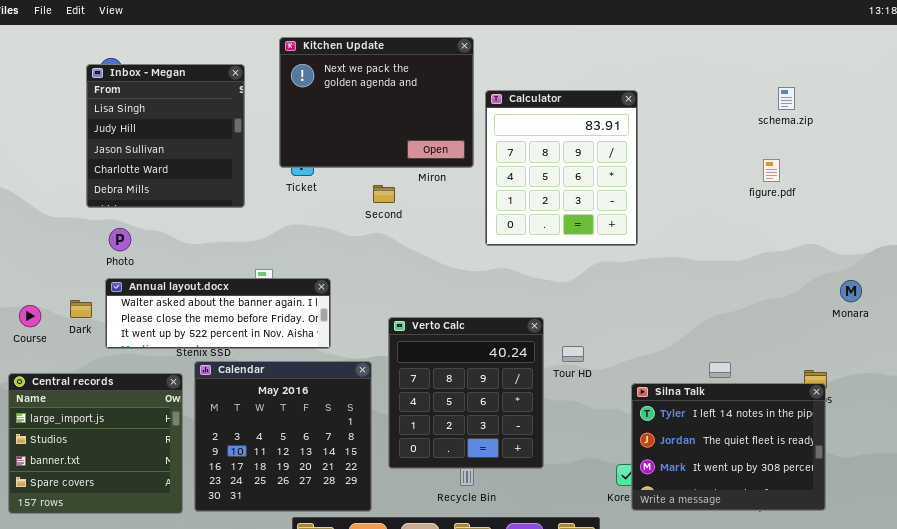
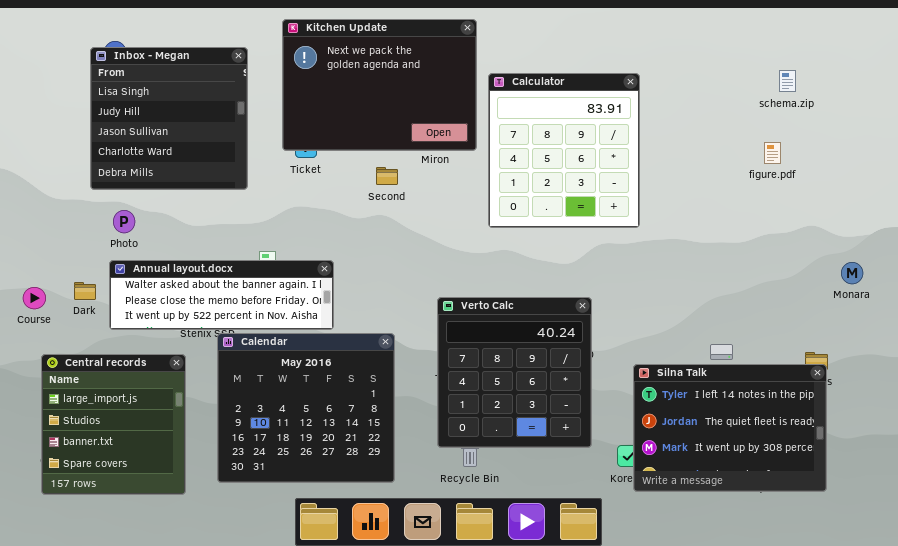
Verto Calc: [388,317,544,469] -> [437,297,592,448], moved
Calendar: [194,361,372,512] -> [217,333,395,483], moved
Central records: [8,373,183,514] -> [41,354,186,495], resized

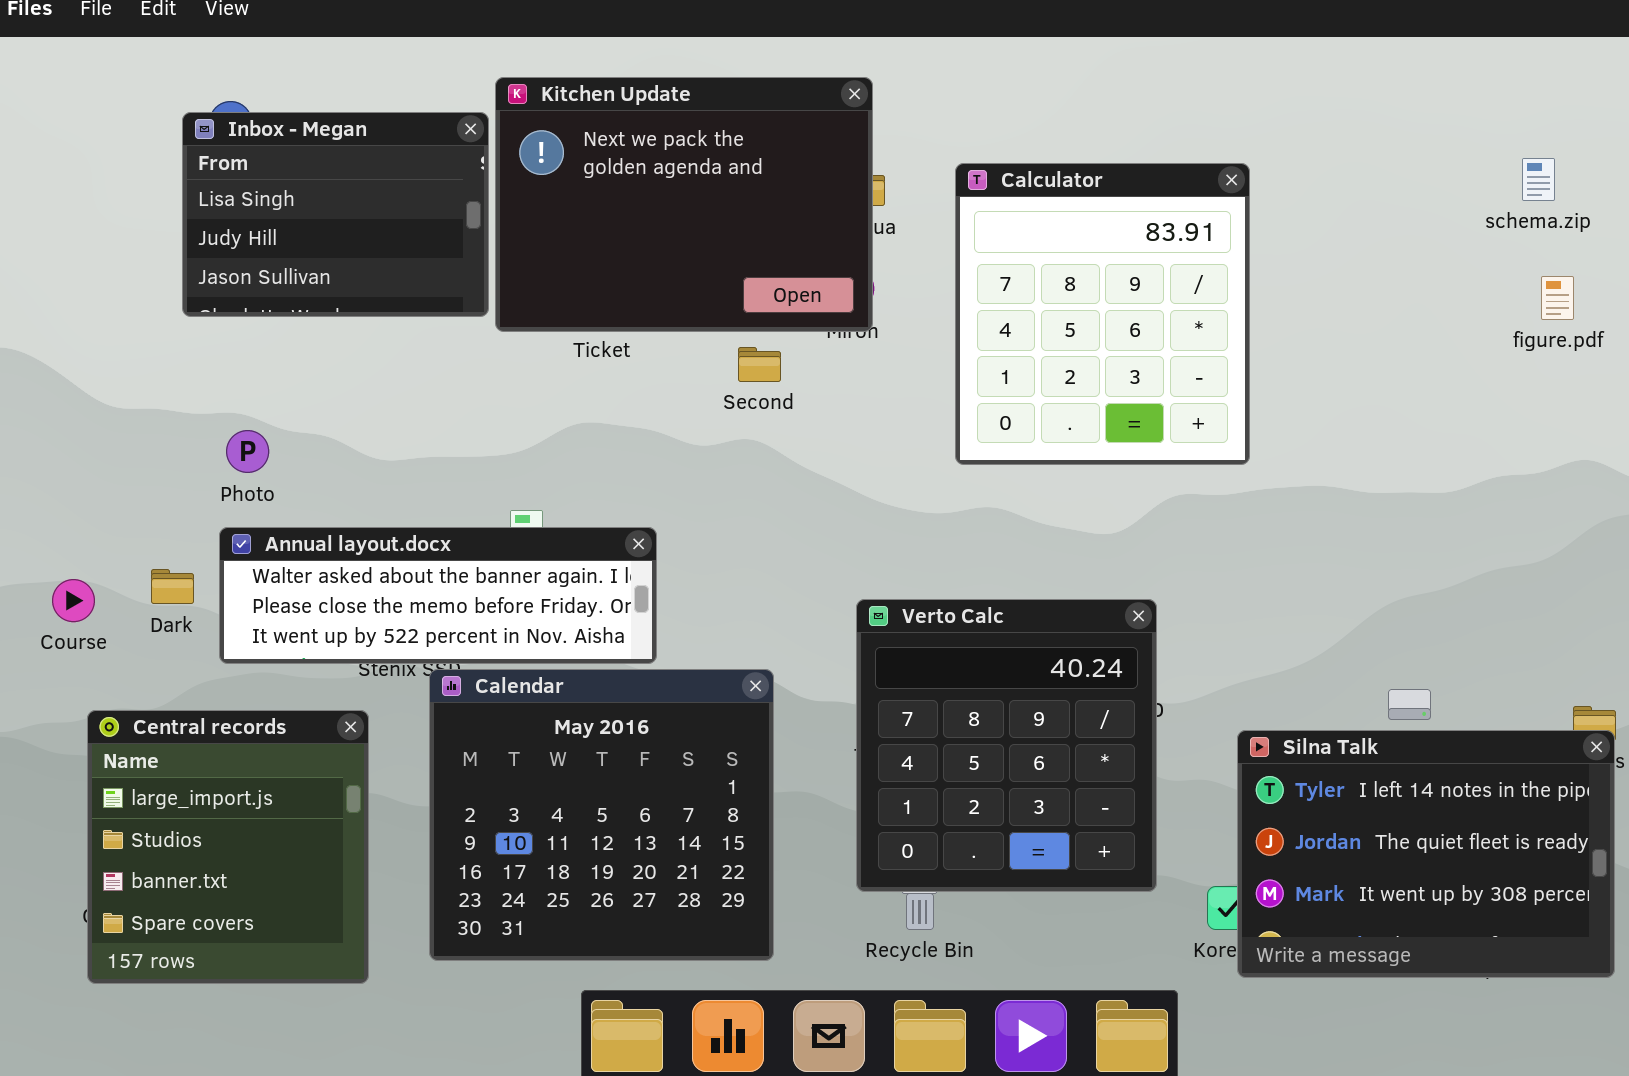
Kitchen Update: [282,19,477,151] -> [495,77,873,332], moved
Inbox - Megan: [90,47,248,190] -> [182,112,489,317], resized
figure.pdf: [764,142,781,164] -> [1541,276,1574,320], moved

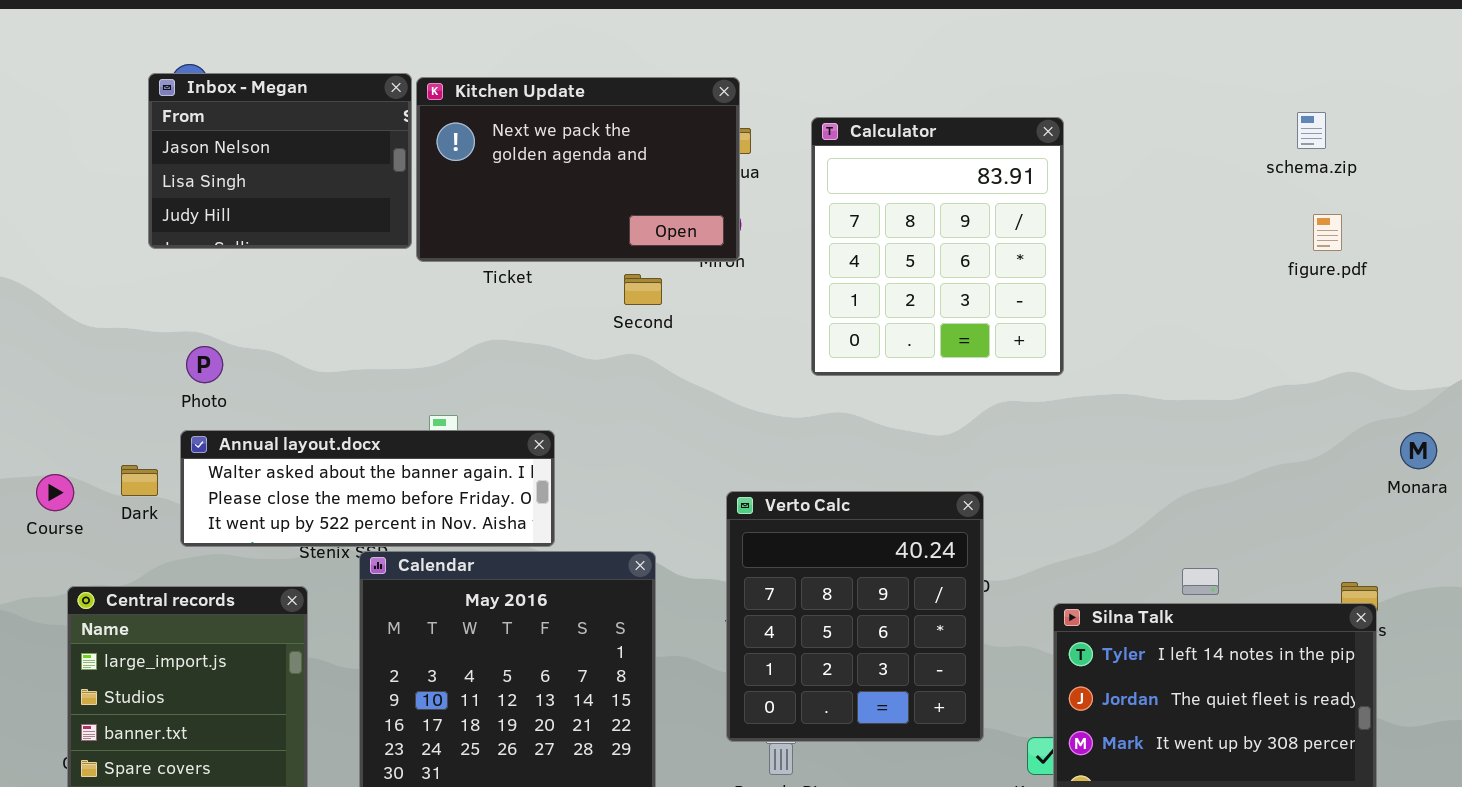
Kitchen Update: [495,77,873,332] -> [416,77,740,262], resized
Inbox - Megan: [182,112,489,317] -> [148,73,412,249], scrolled up 1 row

